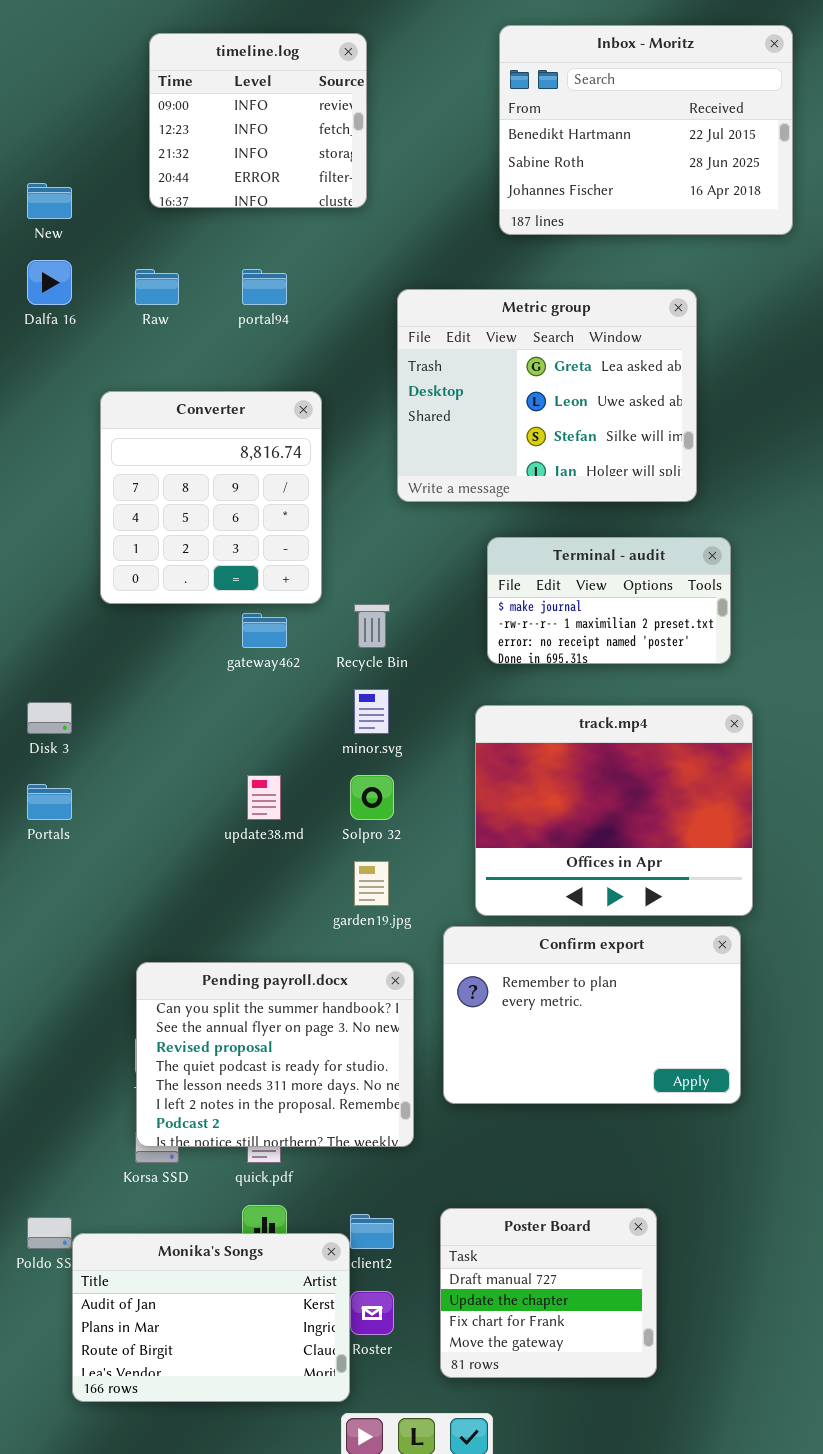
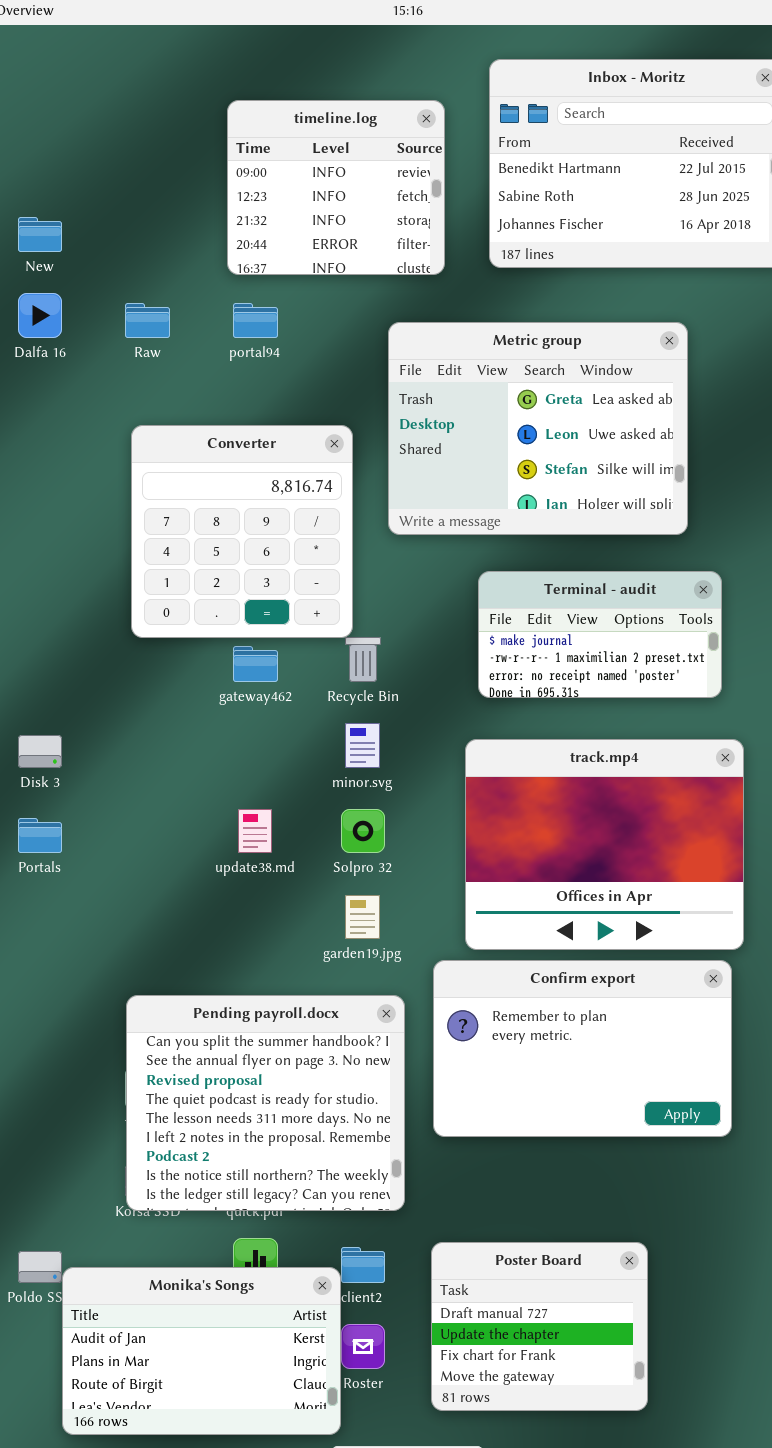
timeline.log: [149,33,367,208] -> [227,100,445,275], moved
Converter: [100,391,322,604] -> [131,425,353,638], moved
Pending payroll.docx: [136,962,414,1147] -> [126,995,405,1211], resized

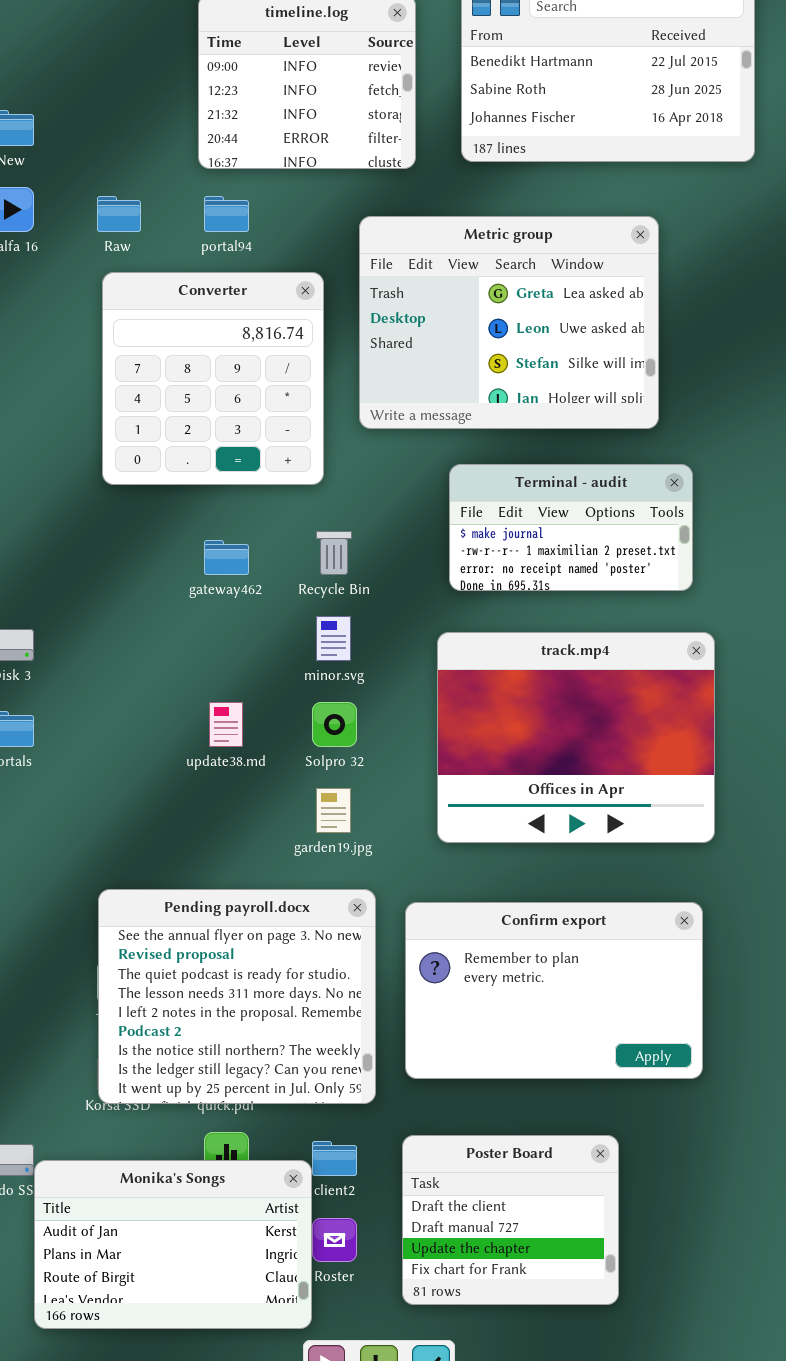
Converter: [131,425,353,638] -> [102,272,324,485], moved
Confirm export: [433,960,732,1137] -> [405,902,703,1079], moved
Pending payroll.docx: [126,995,405,1211] -> [98,889,376,1104], scrolled down 1 row
Poster Board: [431,1242,648,1411] -> [402,1135,619,1305], scrolled up 1 row

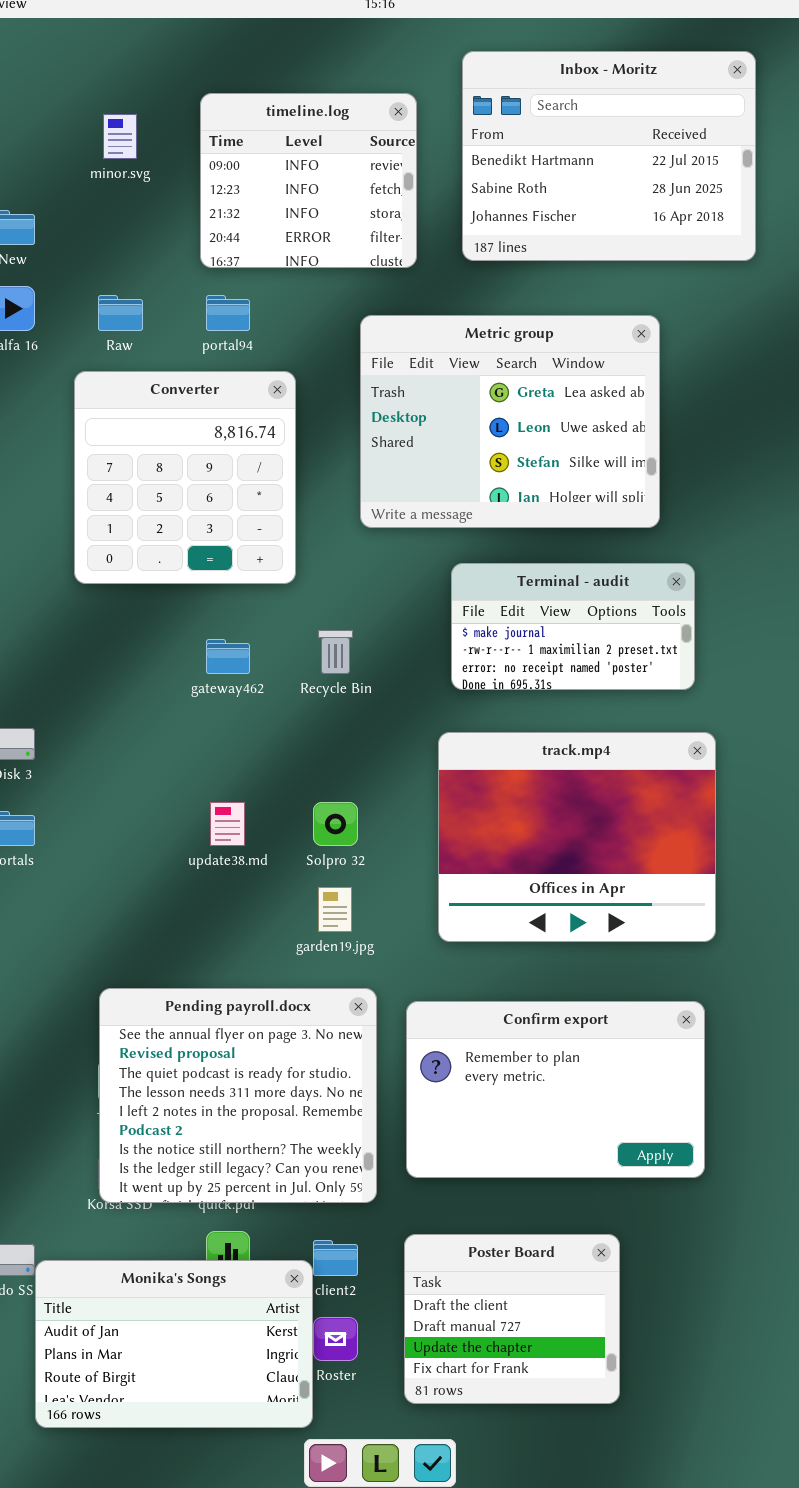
Converter: [102,272,324,485] -> [74,371,296,584], moved
minor.svg: [316,616,351,661] -> [103,114,137,159], moved

